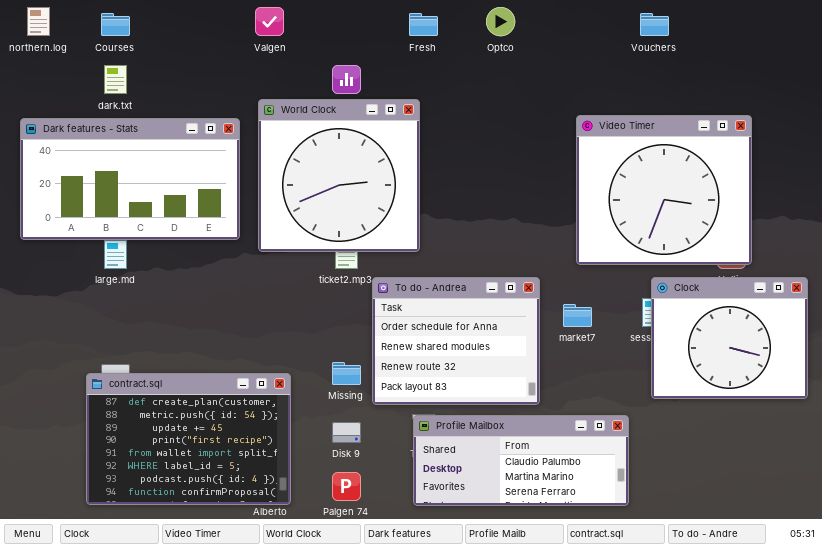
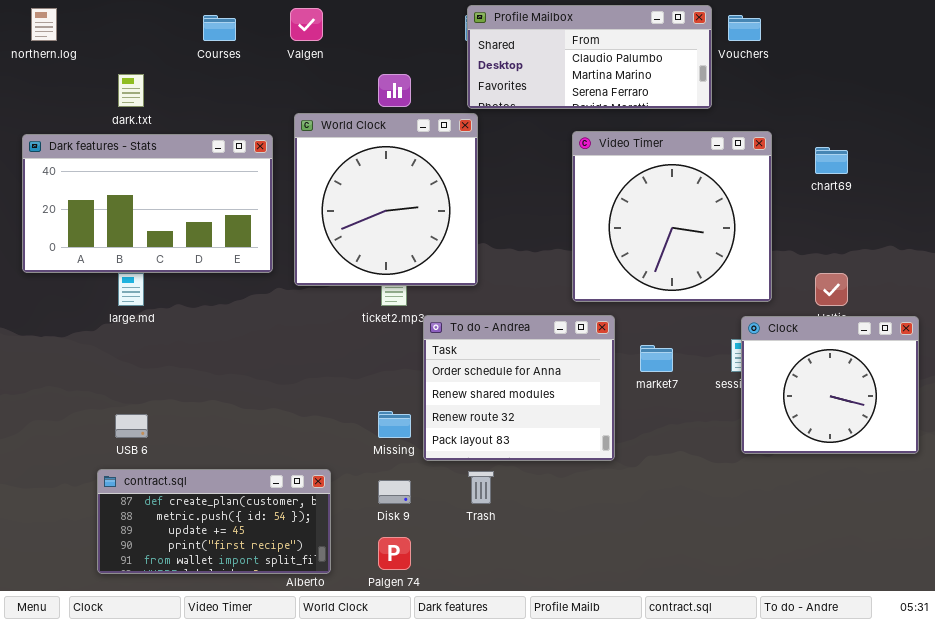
Courses: [101,13,130,36] -> [203,15,236,41], moved
Video Timer: [576,115,752,265] -> [572,131,772,302], moved
contract.sql: [86,373,291,505] -> [97,469,331,574], resized
Profile Mailbox: [413,415,629,506] -> [467,5,712,109], moved

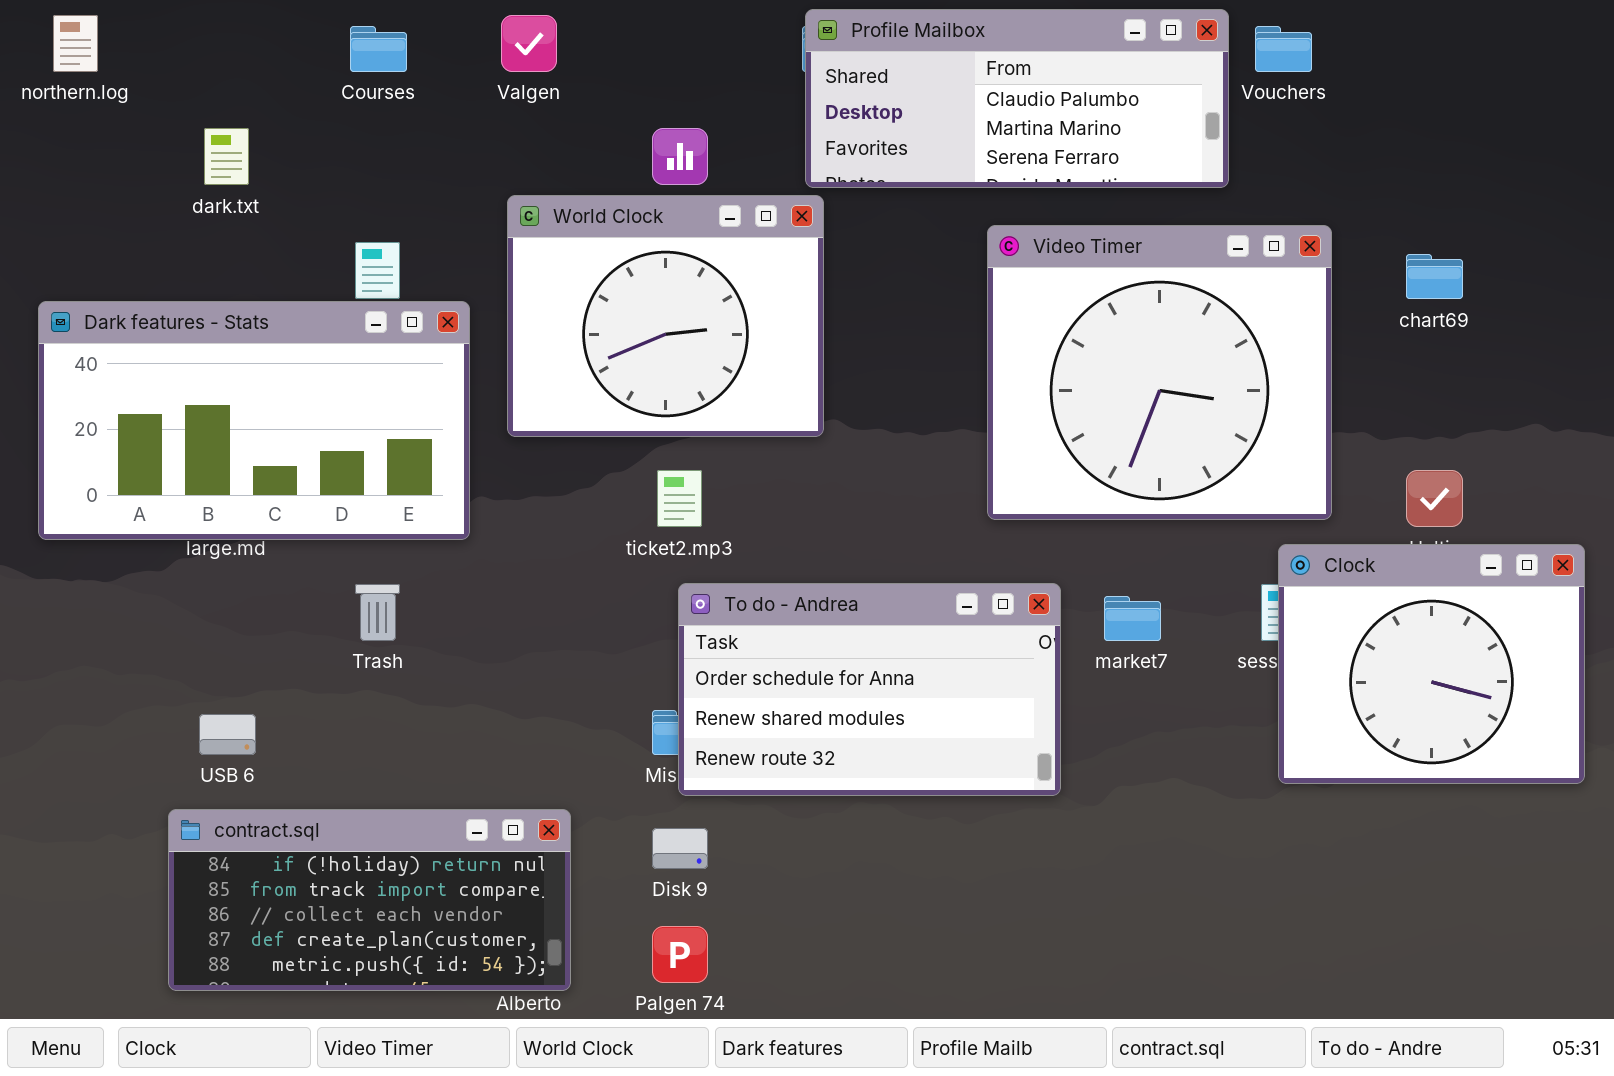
World Clock: [294,113,478,286] -> [507,195,824,437], resized
Dark features - Stats: [22,134,273,273] -> [38,301,470,540], moved
To do - Andrea: [423,315,615,461] -> [678,583,1061,796], resized
contract.sql: [97,469,331,574] -> [168,809,571,991], scrolled up 3 rows
Trash: [468,471,494,504] -> [355,584,400,641], moved

